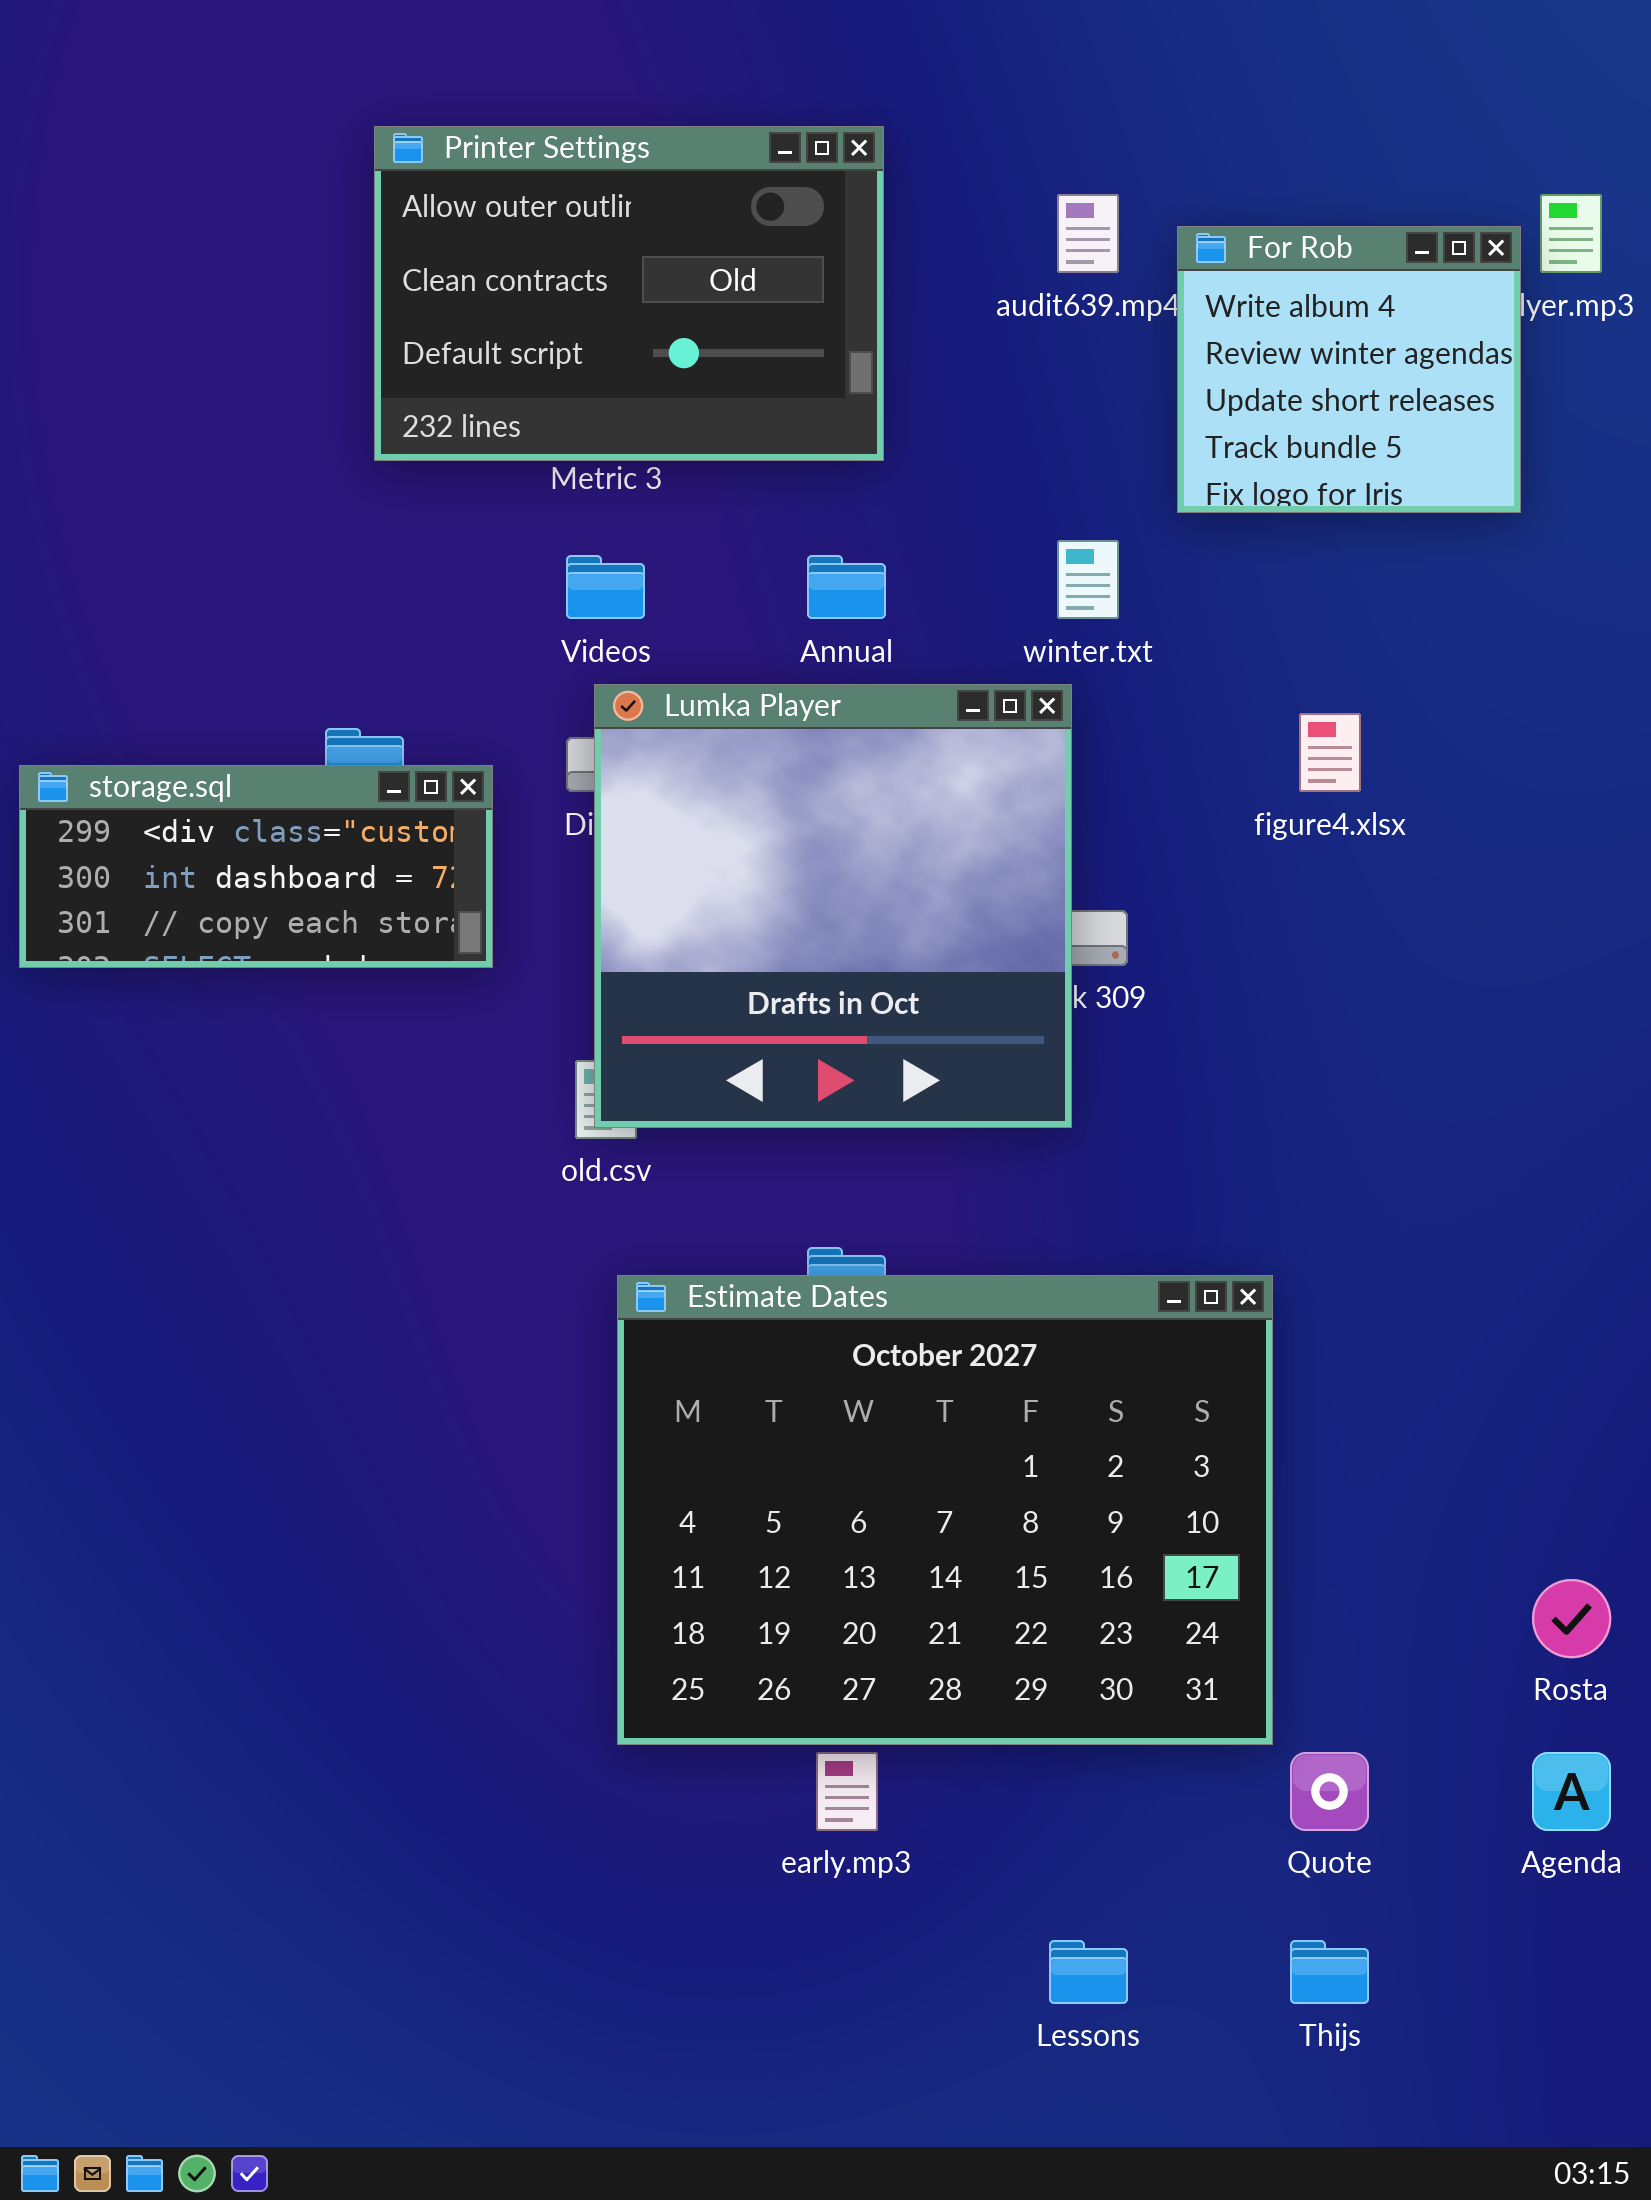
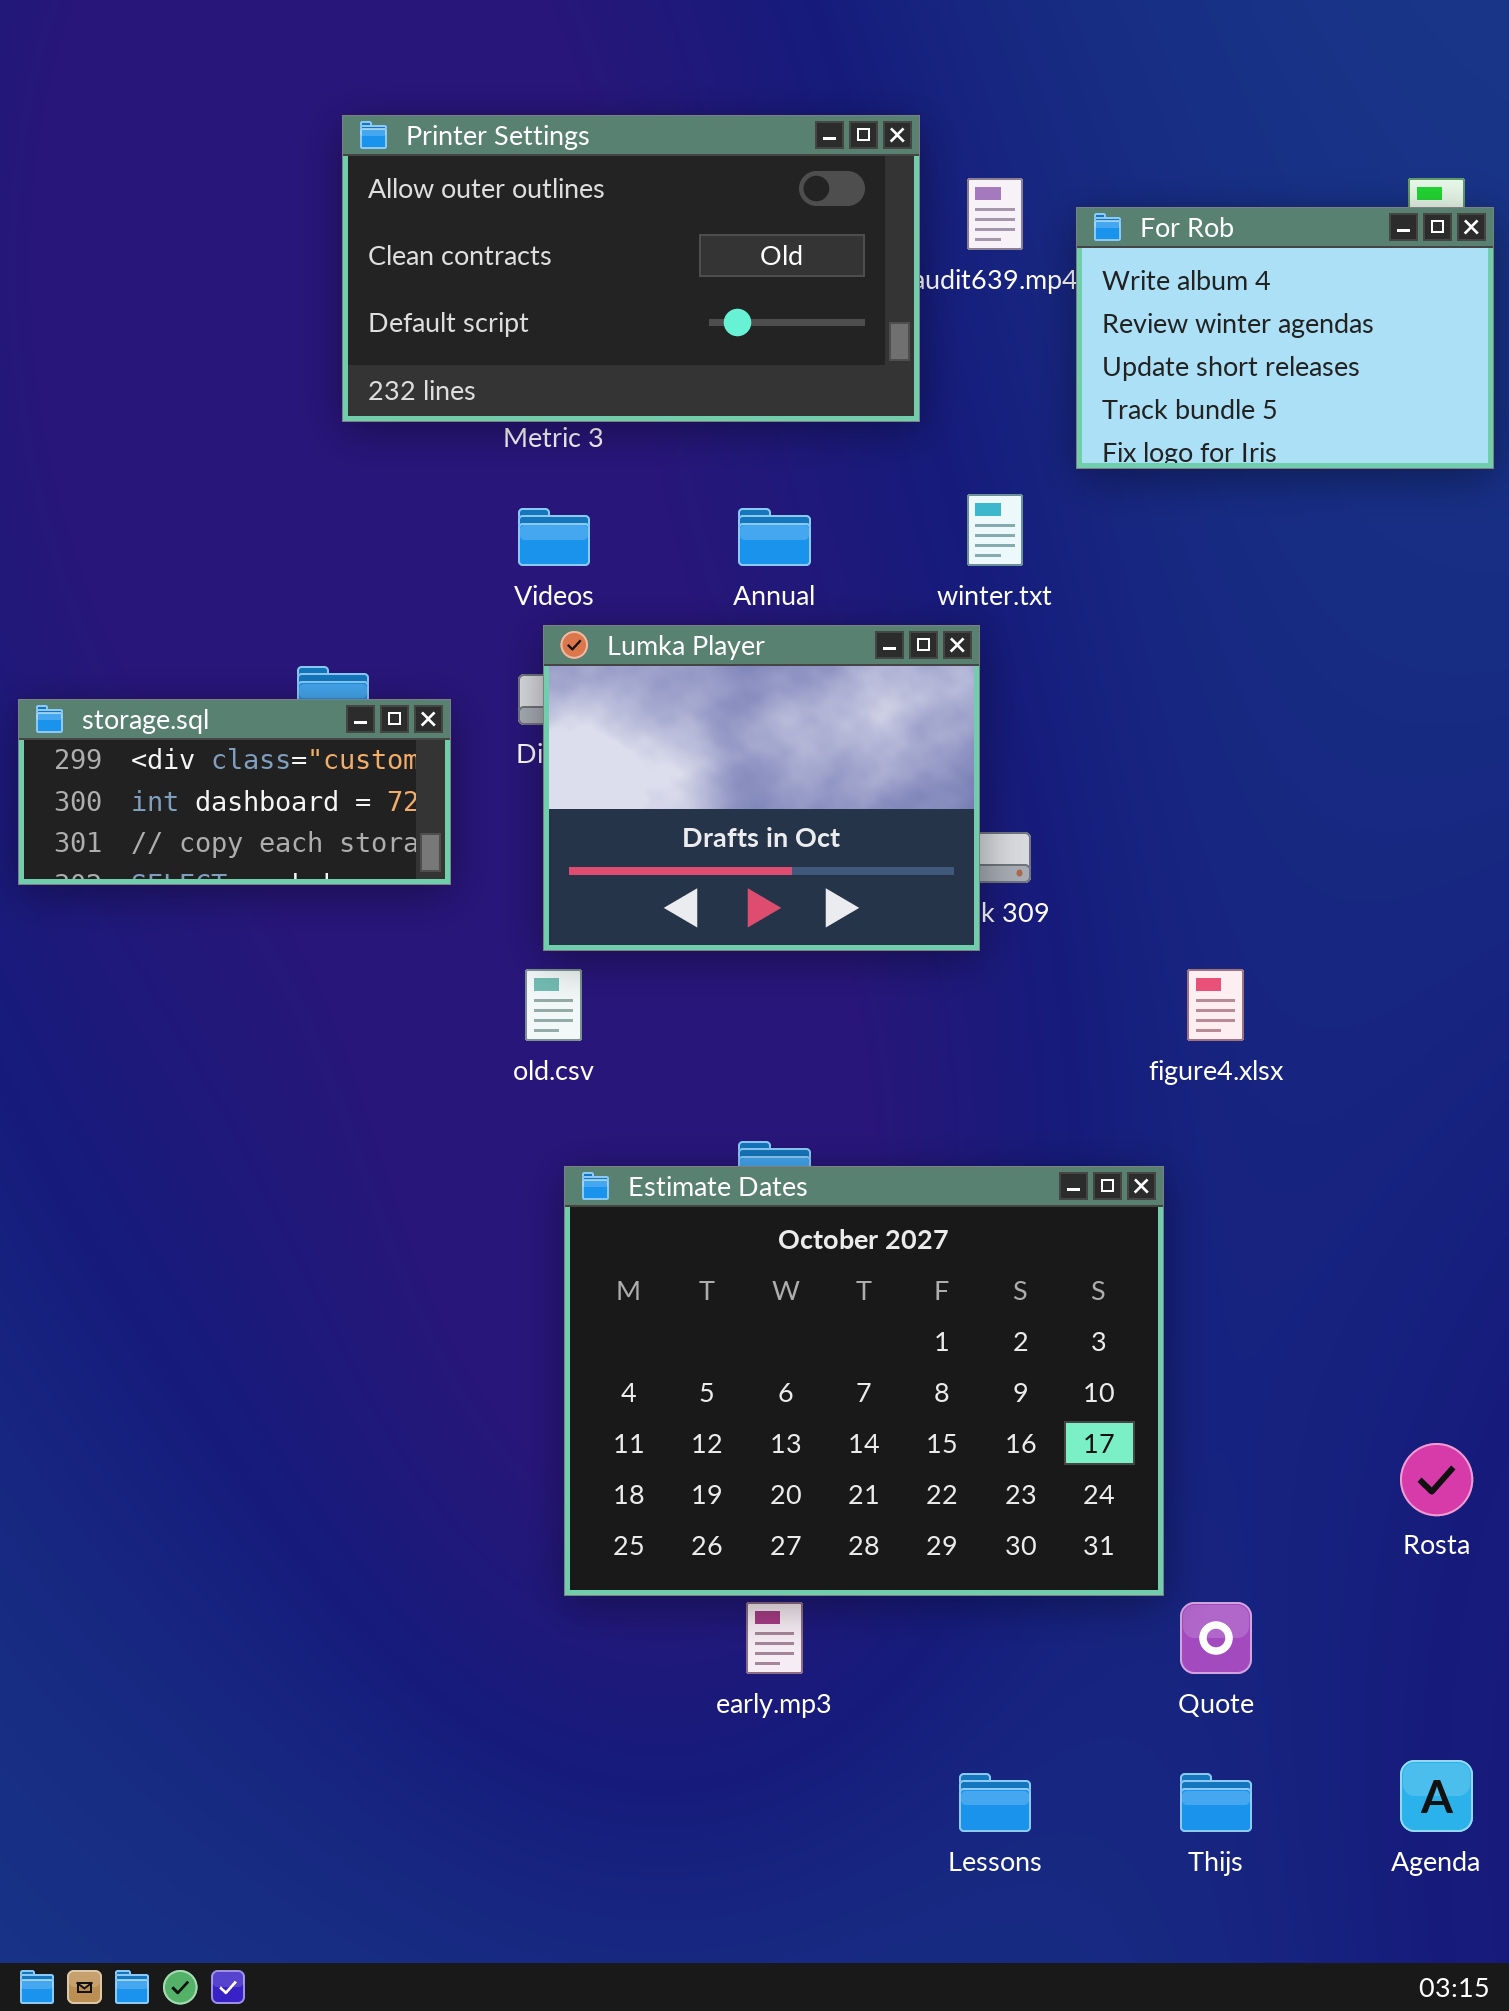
Printer Settings: [374,126,884,461] -> [342,115,920,422], resized
For Rob: [1177,226,1521,513] -> [1076,207,1494,469], resized
Lumka Player: [594,684,1072,1128] -> [543,625,980,951], resized
figure4.xlsx: [1299,713,1361,792] -> [1187,969,1244,1041], moved
Agenda: [1532,1752,1611,1831] -> [1400,1760,1473,1832], moved

